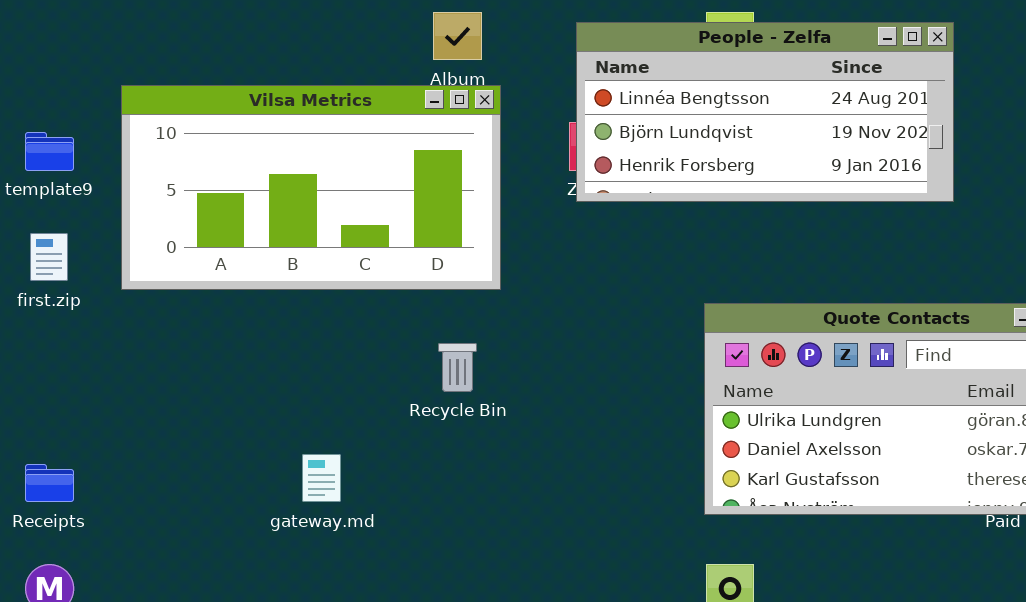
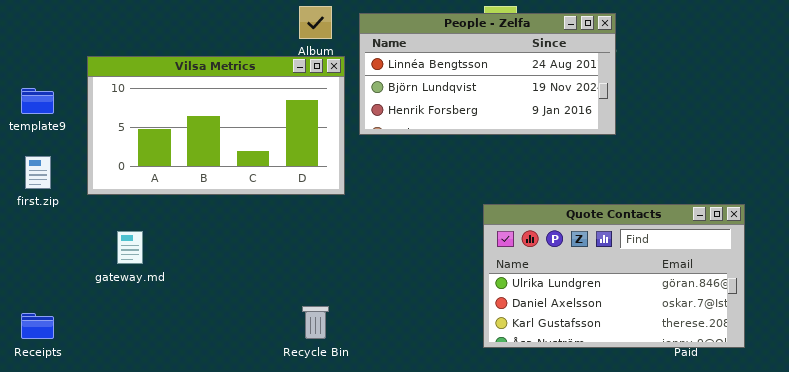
People - Zelfa: [576,22,954,202] -> [359,13,616,135], moved
Recycle Bin: [438,343,477,392] -> [302,306,329,339], moved
gateway.md: [302,454,341,502] -> [117,231,143,264], moved

